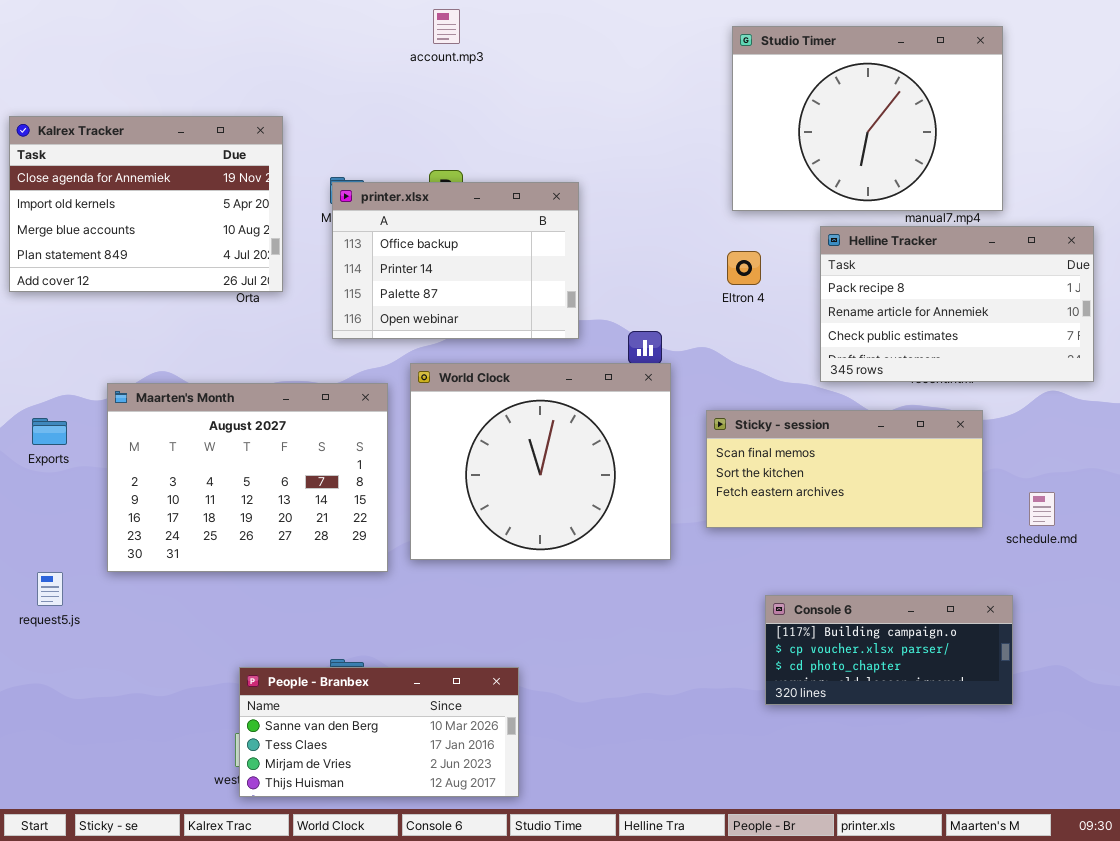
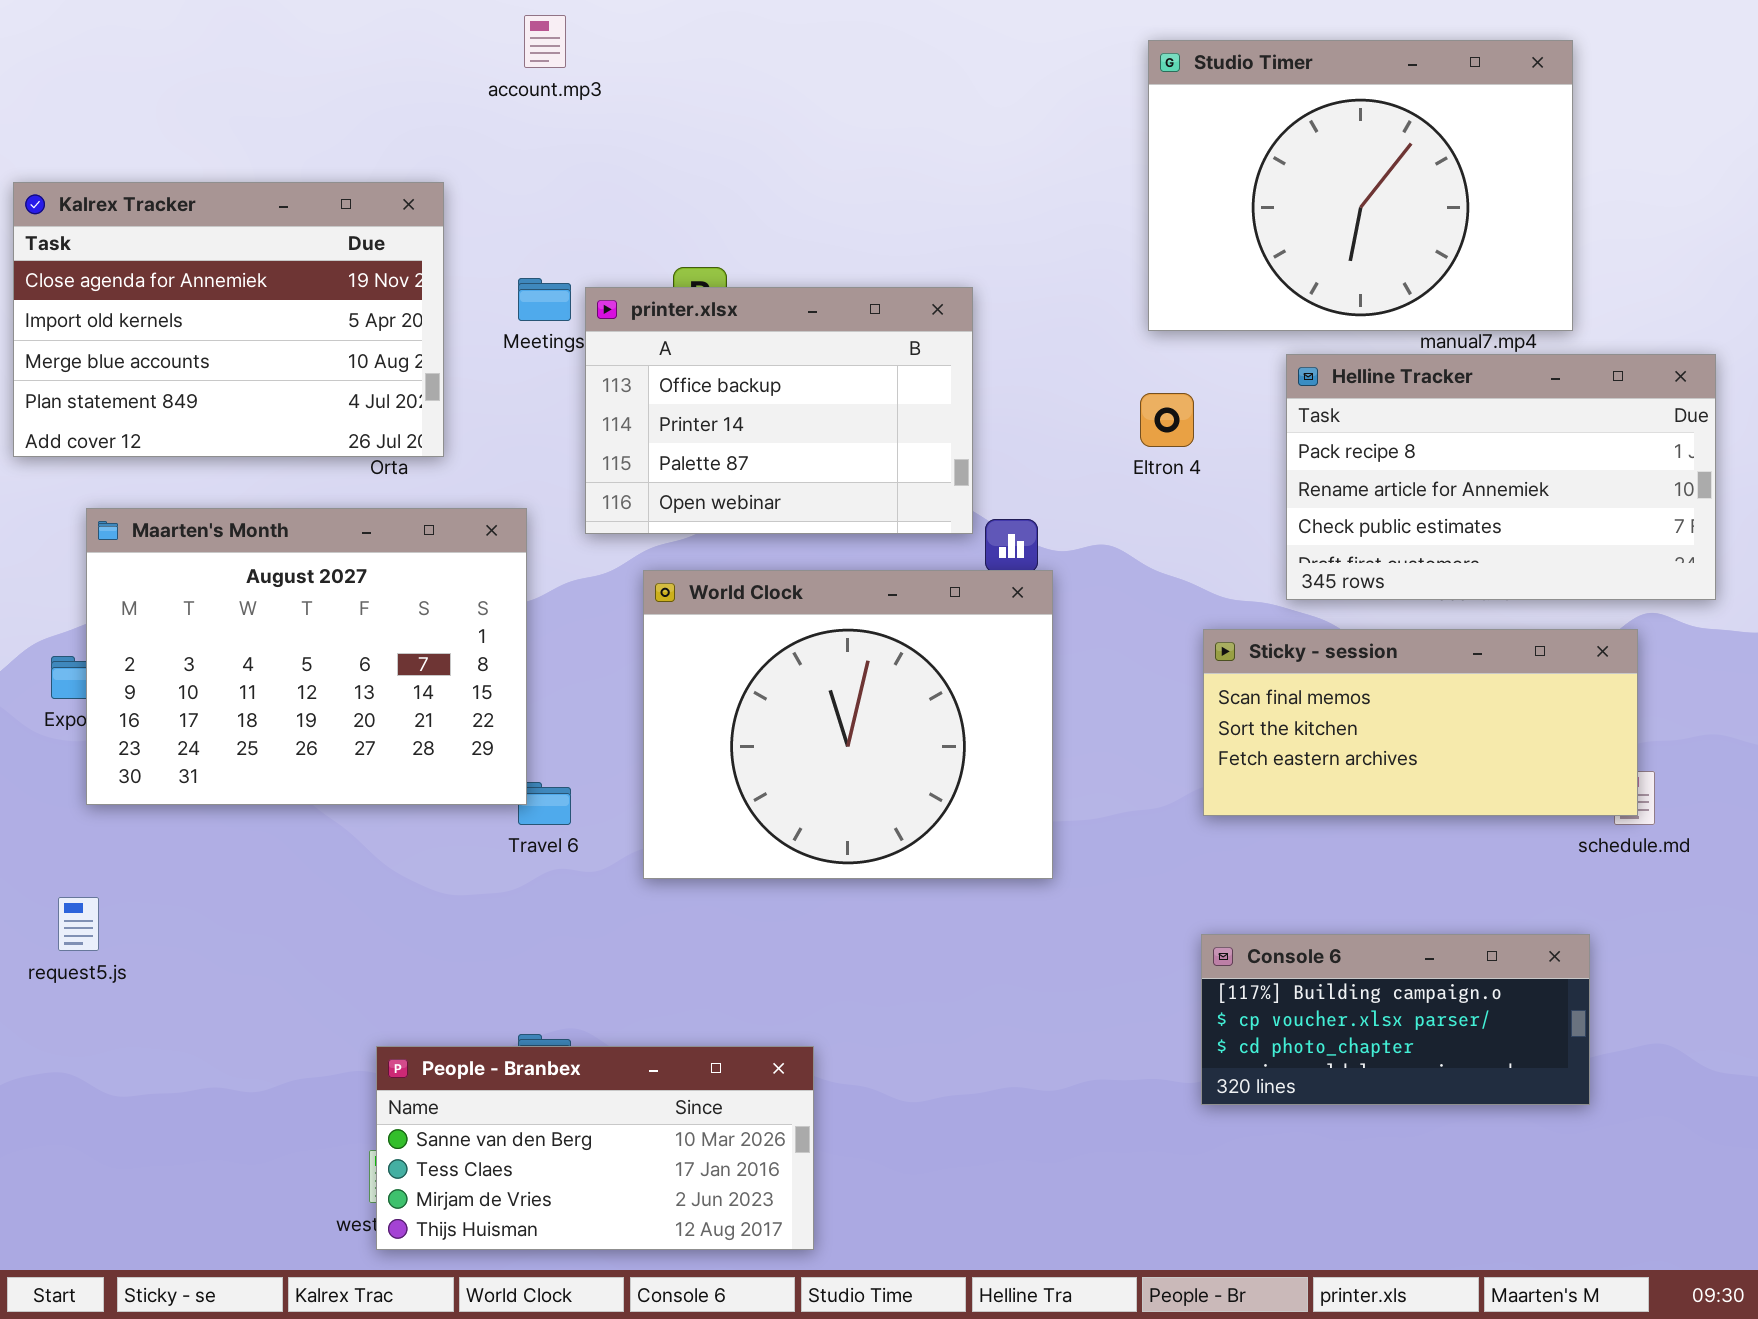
account.mp3: [433,9,460,44] -> [524,15,566,68], moved
printer.xlsx: [332,182,579,339] -> [585,287,973,534], moved
Maarten's Month: [107,383,388,572] -> [86,508,527,805], moved
Sticky - session: [706,410,983,528] -> [1203,629,1638,816], moved

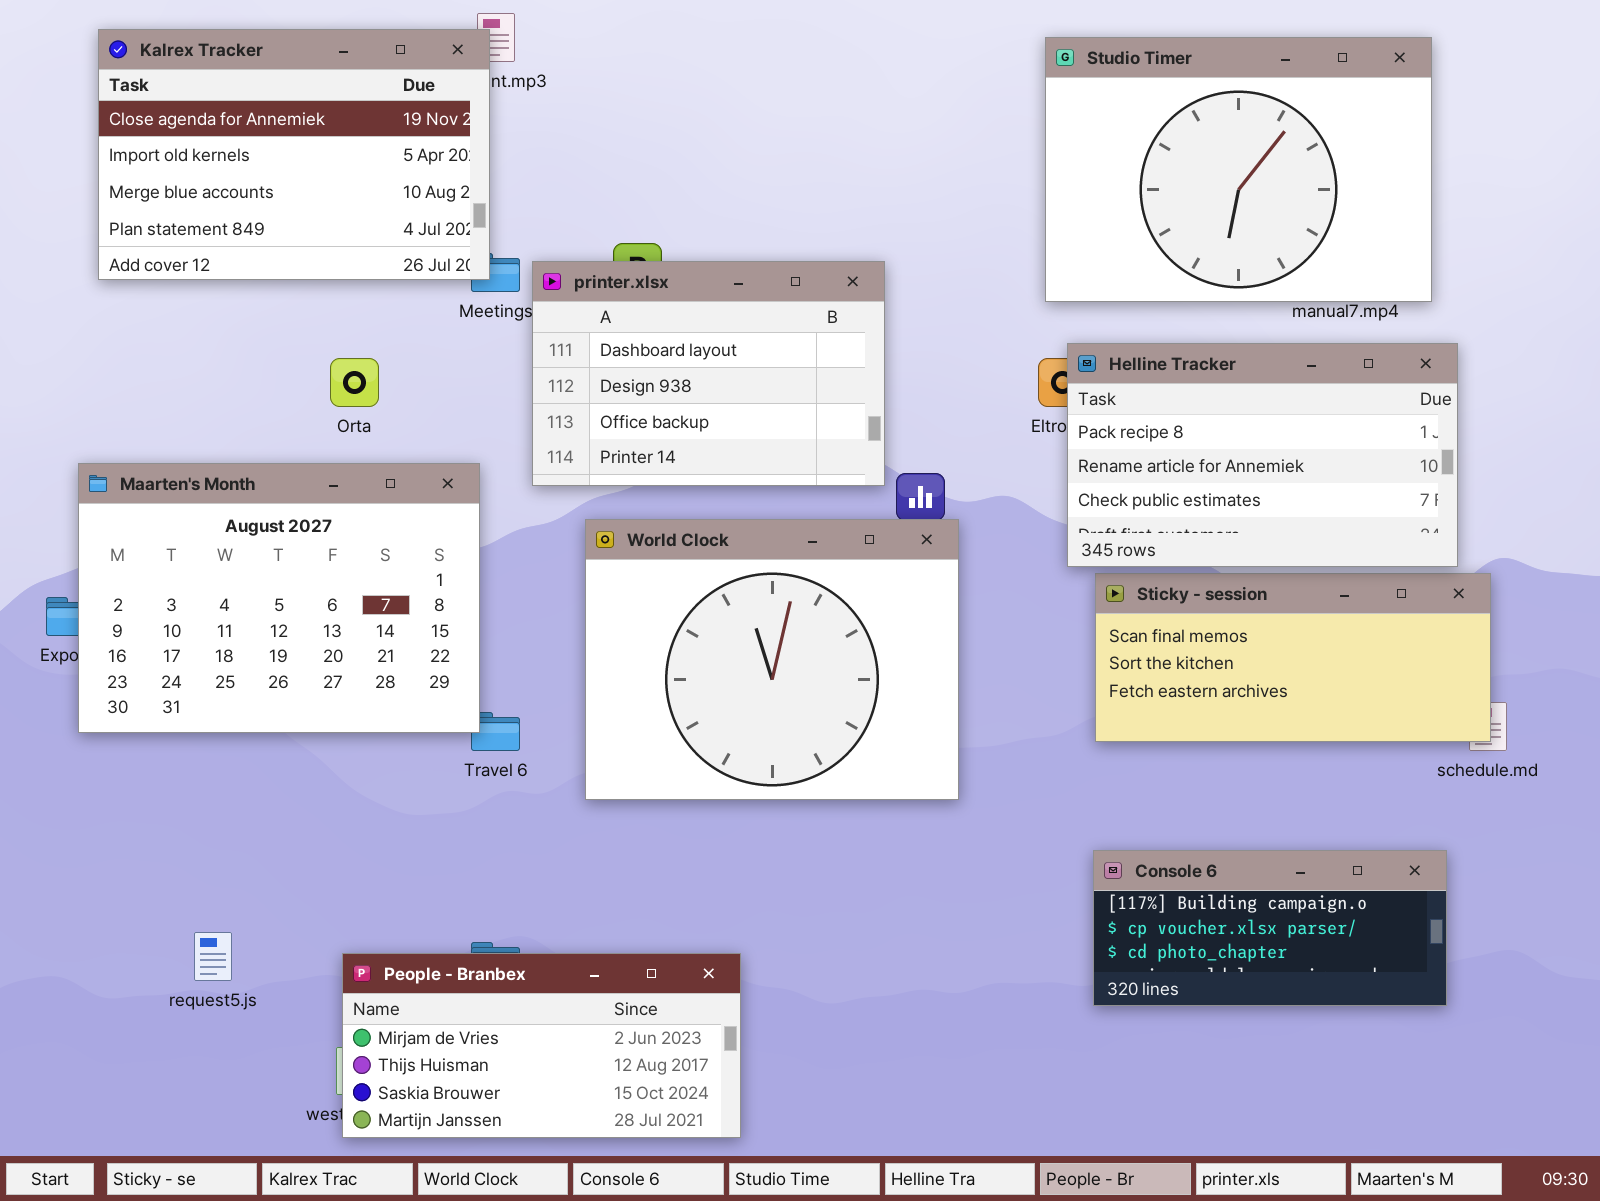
Kalrex Tracker: [13,182,444,457] -> [98,29,490,280], moved
printer.xlsx: [585,287,973,534] -> [532,261,885,486], scrolled up 2 rows
Helline Tracker: [1286,354,1716,600] -> [1067,343,1458,567], moved
request5.js: [58,897,99,951] -> [194,932,232,981], moved
People - Branbex: [376,1046,814,1250] -> [342,953,741,1138], scrolled down 2 rows

